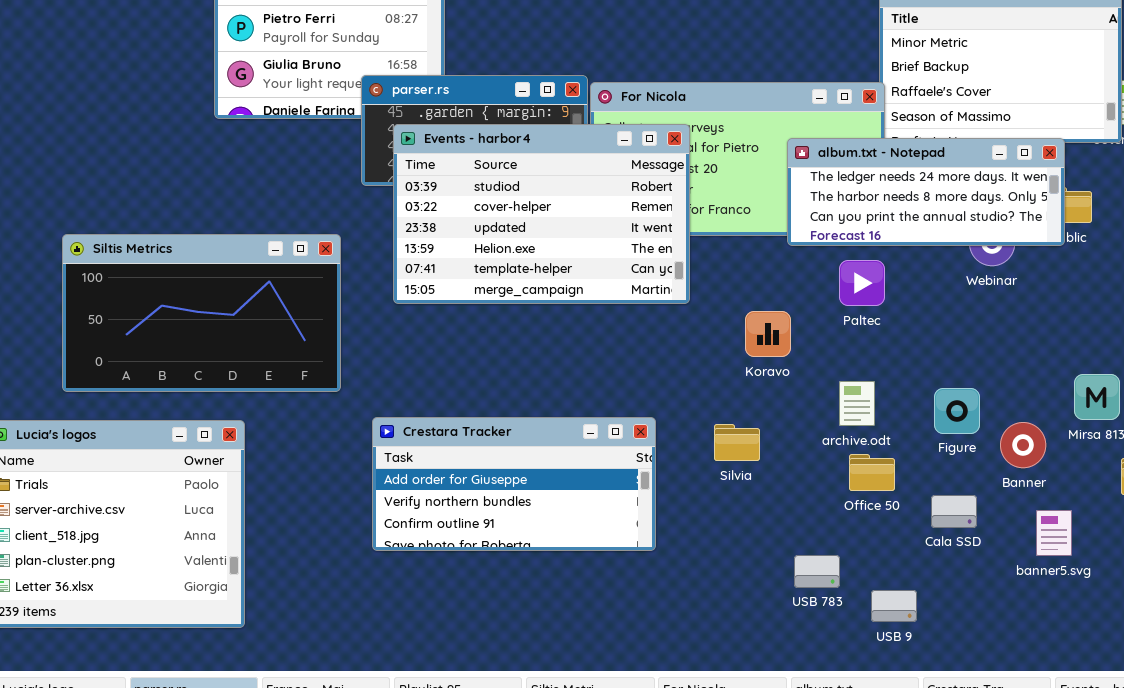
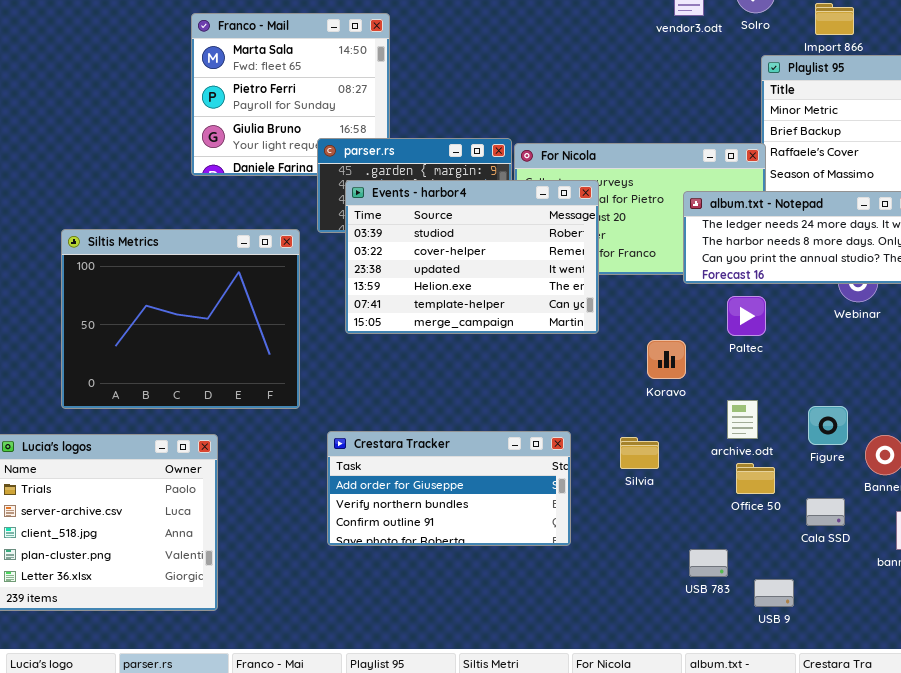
Siltis Metrics: [62,234,341,392] -> [61,229,300,409], resized

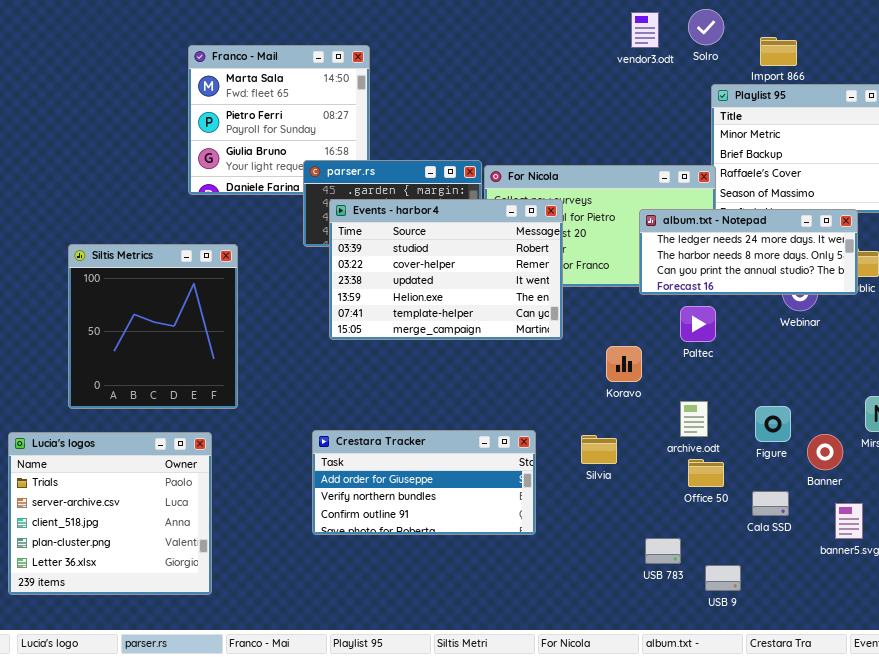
Siltis Metrics: [61,229,300,409] -> [68,244,238,409], resized

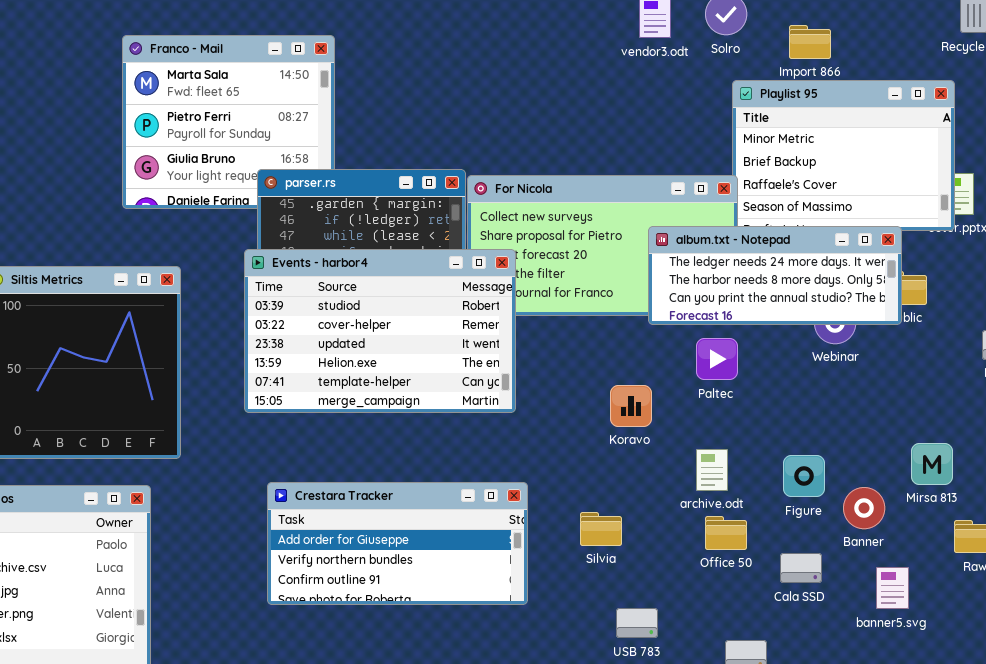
Events - harbor4: [329,199,563,340] -> [244,249,516,413], moved
Silvia: [581,435,617,464] -> [580,512,622,546], moved
USB 783: [645,538,681,564] -> [616,608,658,638], moved

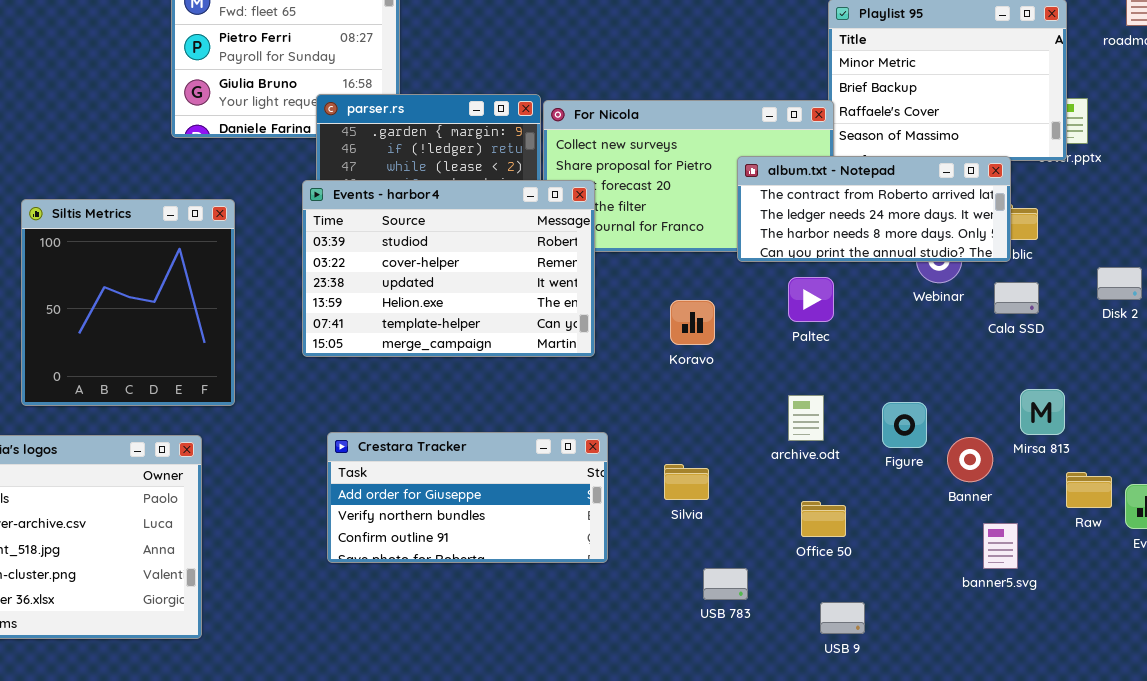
album.txt - Notepad: [648,226,902,325] -> [737,156,1011,262], scrolled up 1 row
Koravo: [610,385,652,427] -> [670,300,715,345], moved
Office 50: [705,516,747,550] -> [801,501,846,537], moved
Cala SSD: [780,553,822,583] -> [994,282,1039,314], moved

